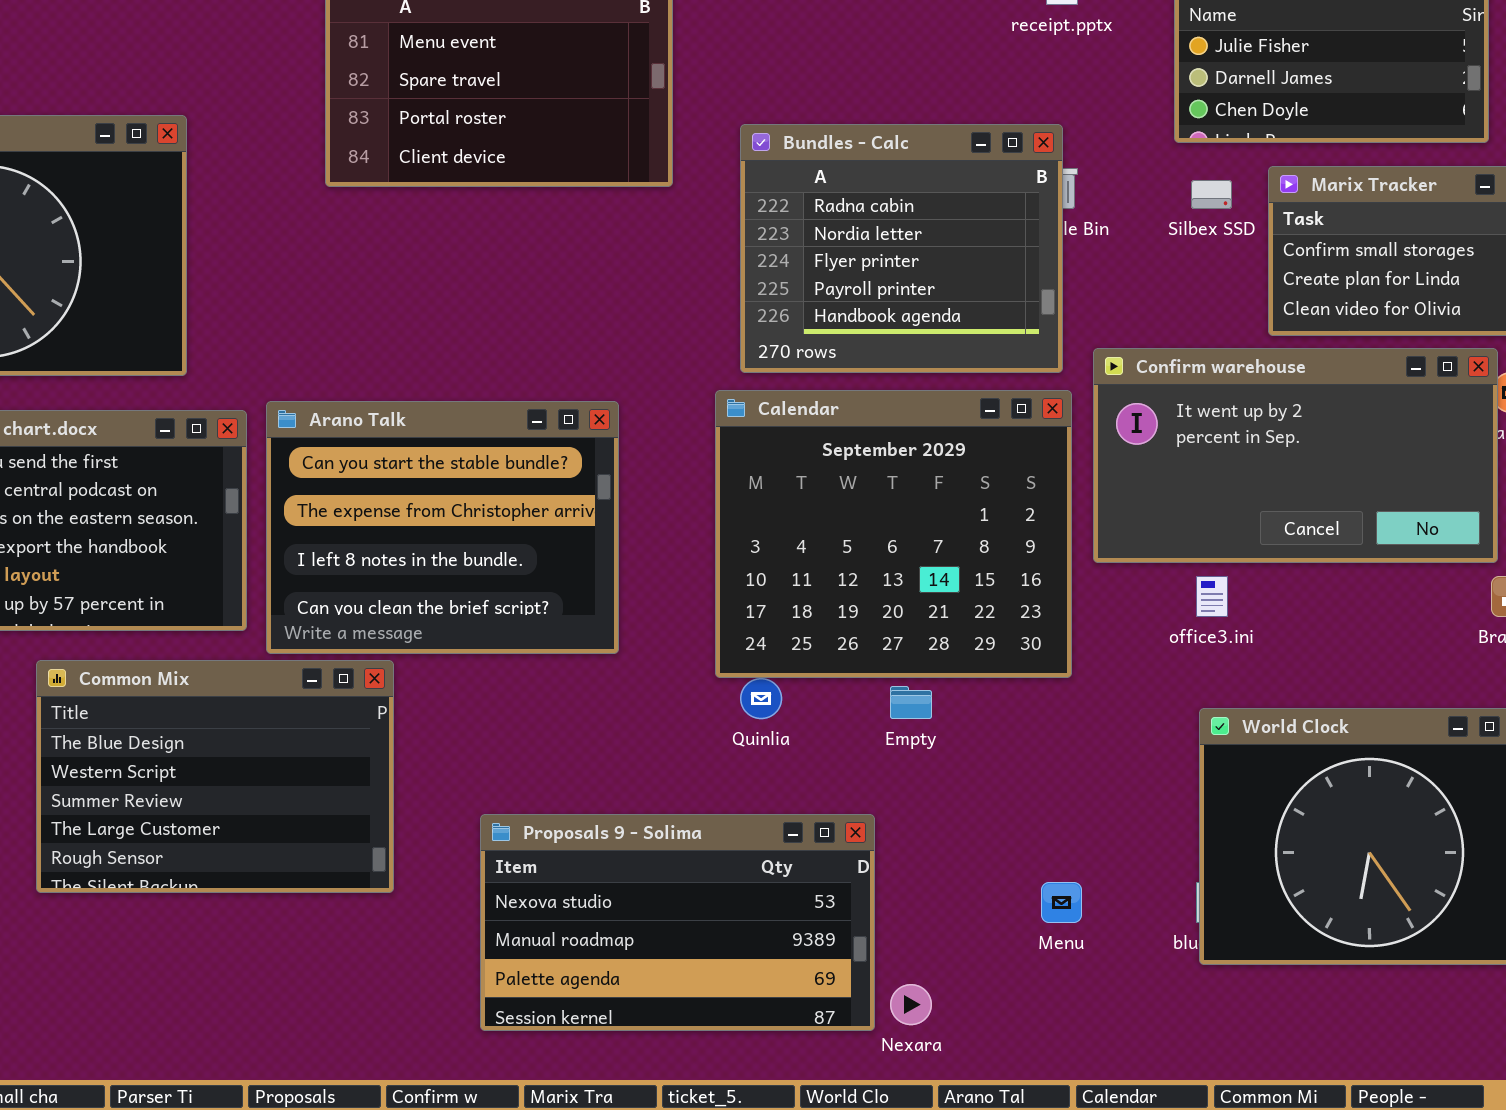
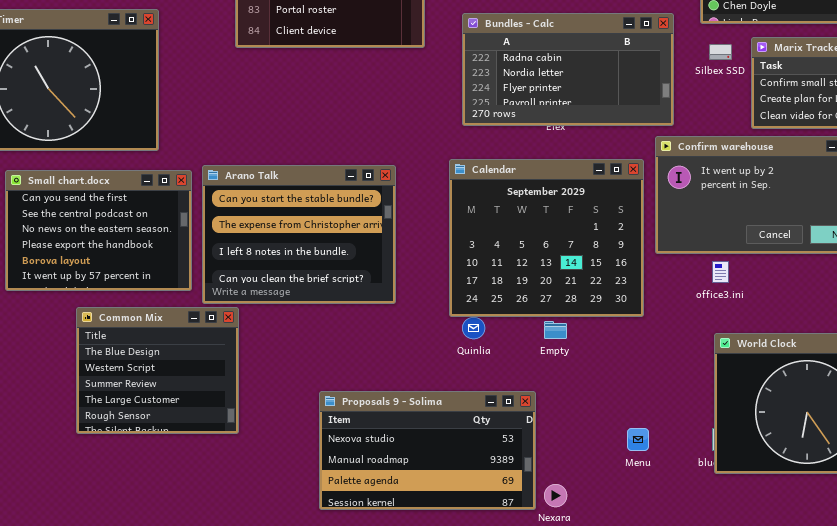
Bundles - Calc: [740,124,1063,373] -> [462,13,674,126], resized
Common Mix: [36,660,394,893] -> [76,307,239,434], resized

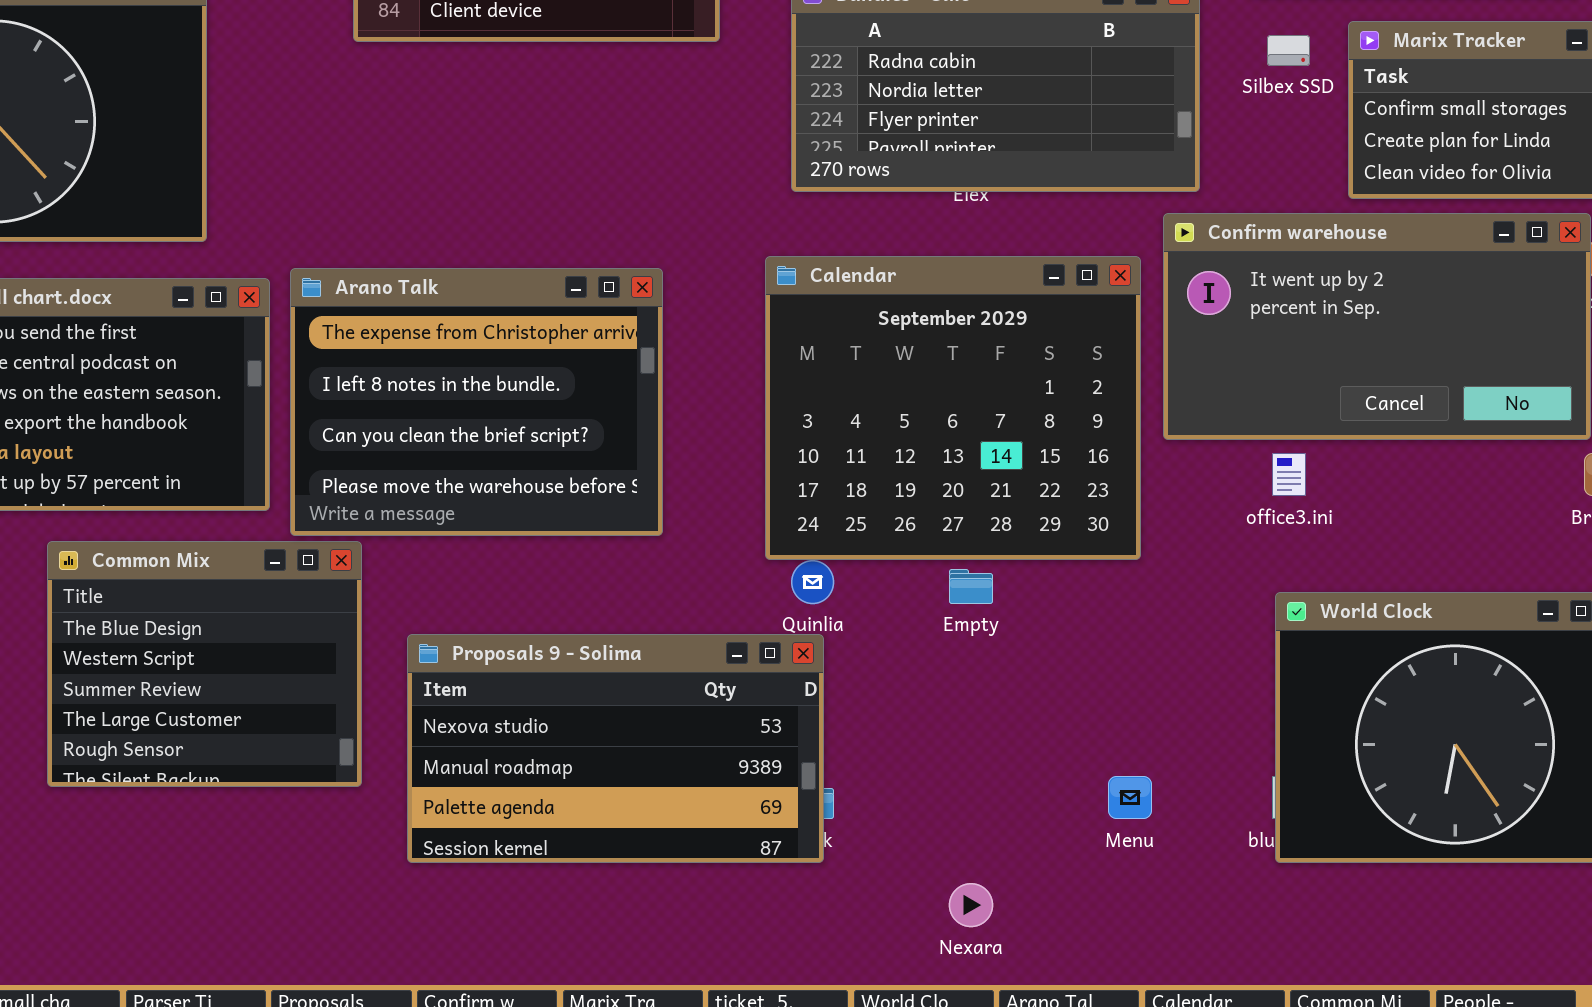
Arano Talk: [202,165,396,304] -> [290,268,663,536], scrolled down 1 row
Proposals 9 - Solima: [319,391,536,510] -> [407,634,824,863], moved

